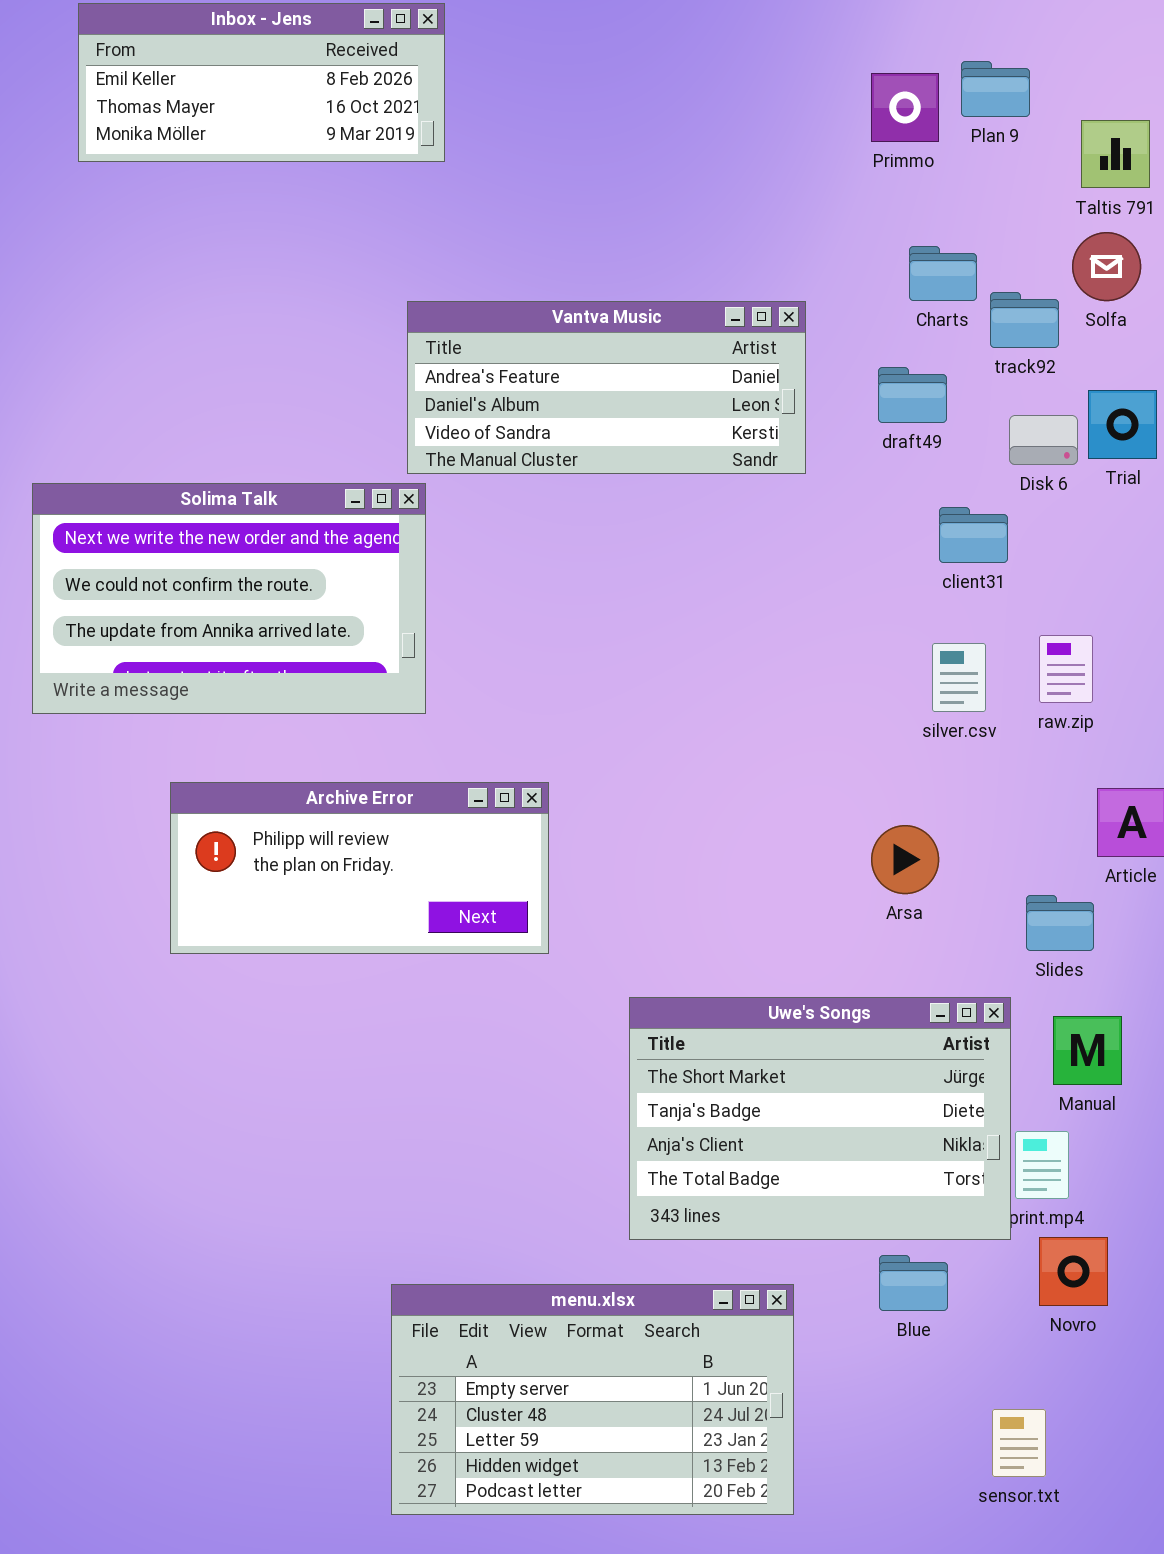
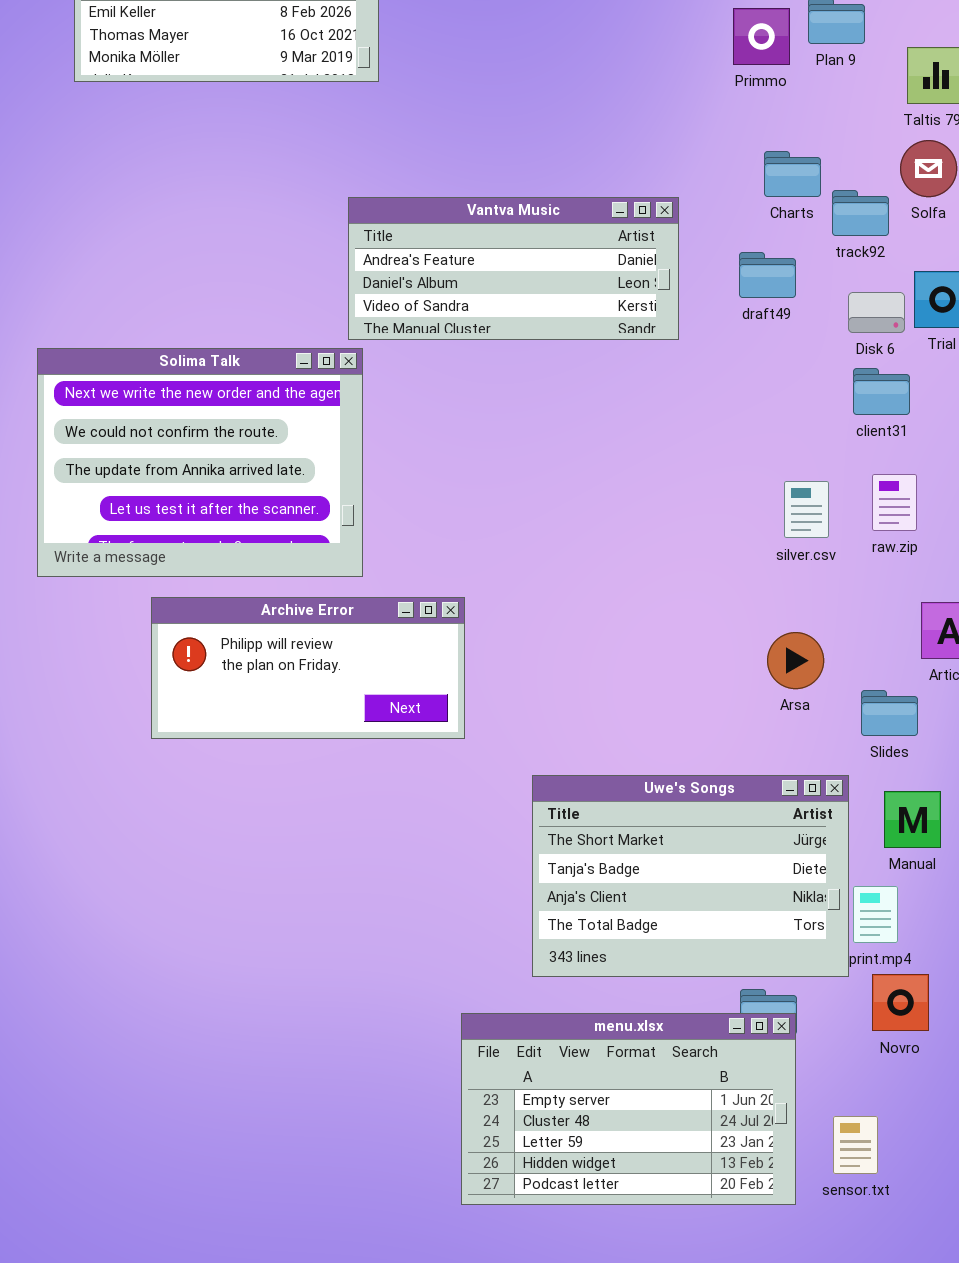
Solima Talk: [32,483,426,714] -> [37,348,363,577], resized
client31: [939,507,1008,563] -> [853,368,910,415], moved
Arsa: [871,825,939,894] -> [767,632,824,689], moved
menu.xlsx: [391,1284,794,1515] -> [461,1013,796,1205], moved

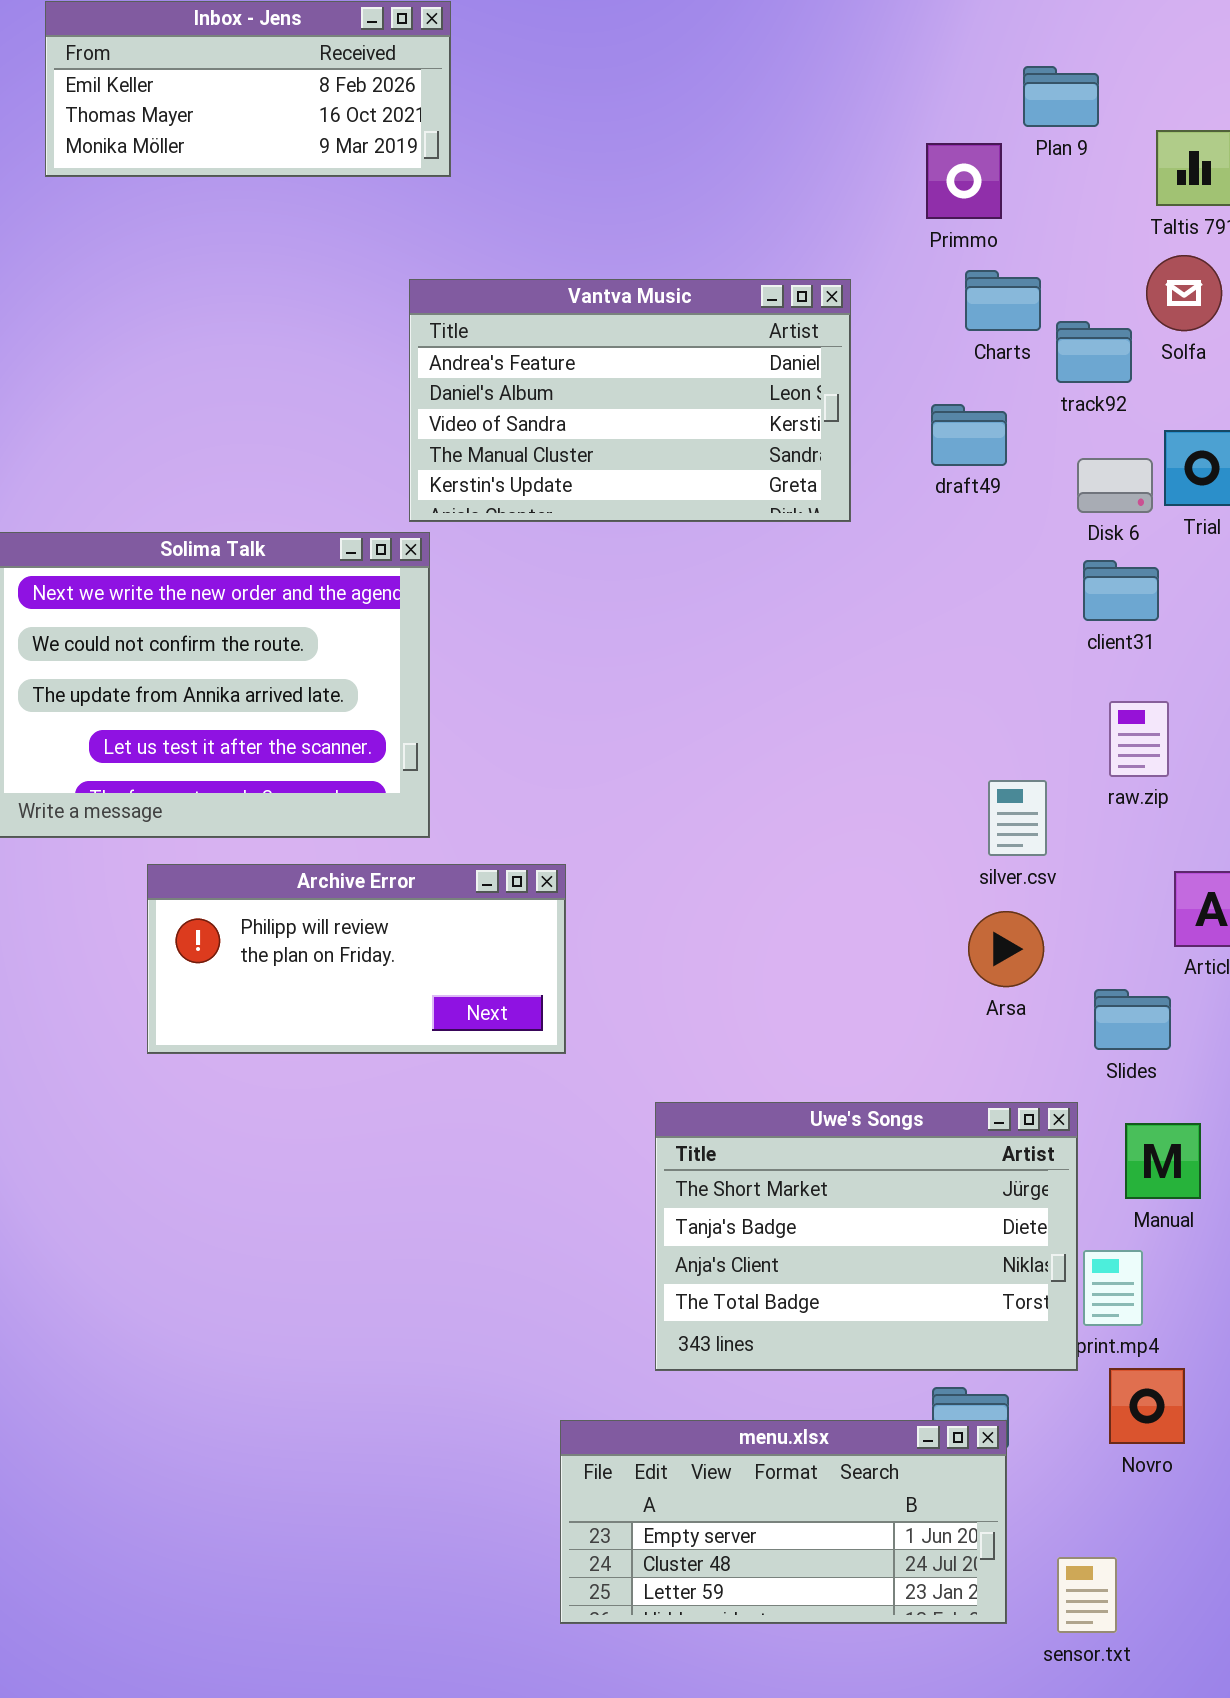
Primmo: [733,8,790,65] -> [926,143,1002,219], moved
Vantva Music: [348,197,679,340] -> [409,279,851,522], resized
silver.csv: [784,481,829,538] -> [988,780,1047,856], moved
menu.xlsx: [461,1013,796,1205] -> [560,1420,1007,1624], resized

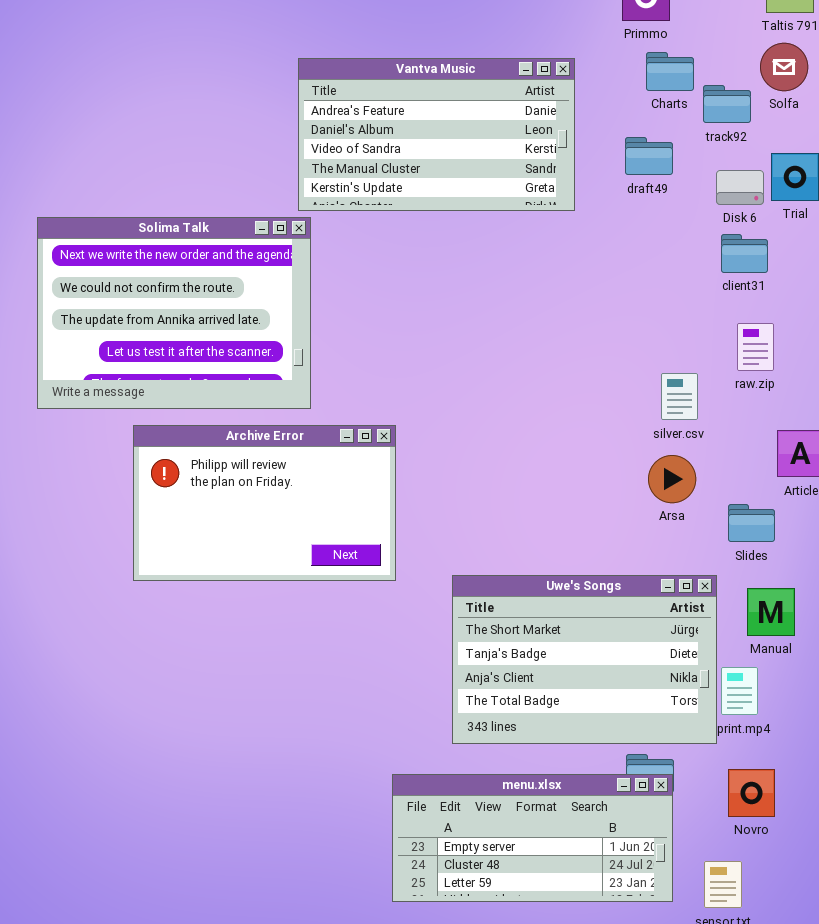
Archive Error: [147,864,566,1054] -> [133,425,396,581], resized
Novro: [1109,1368,1185,1444] -> [728,769,775,817], moved

